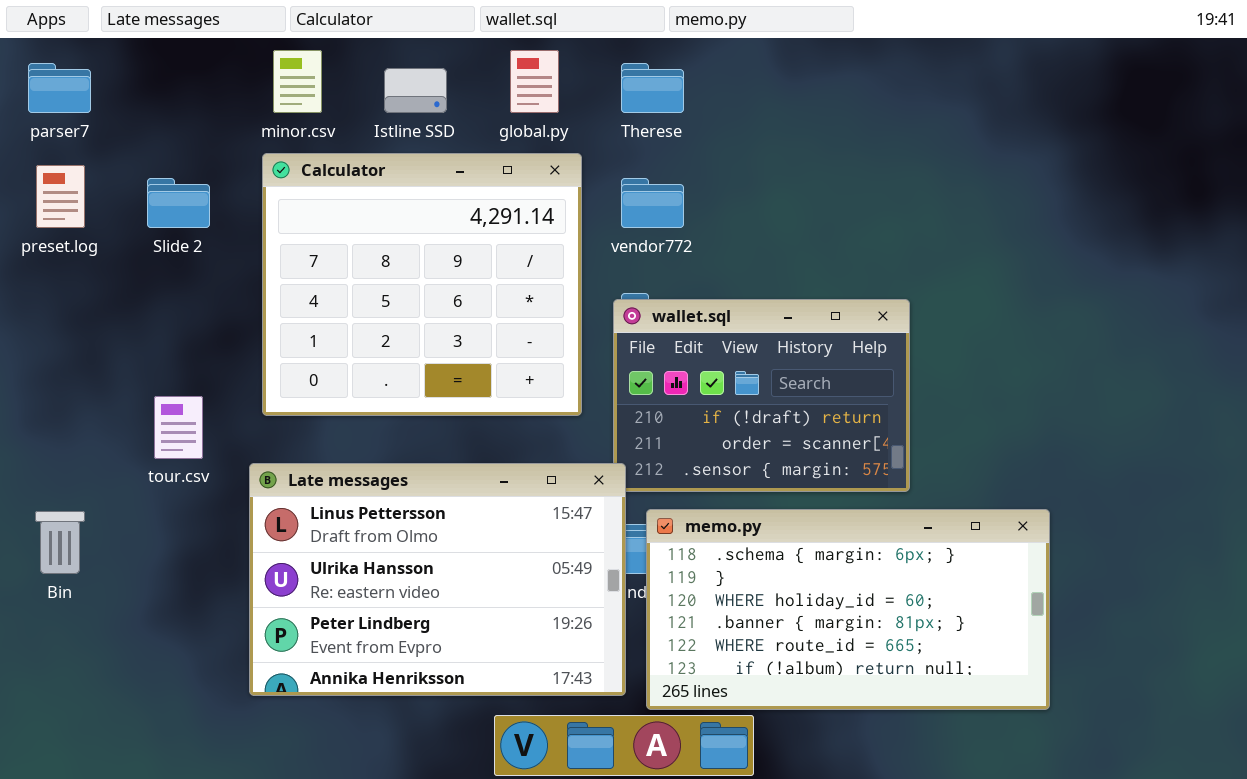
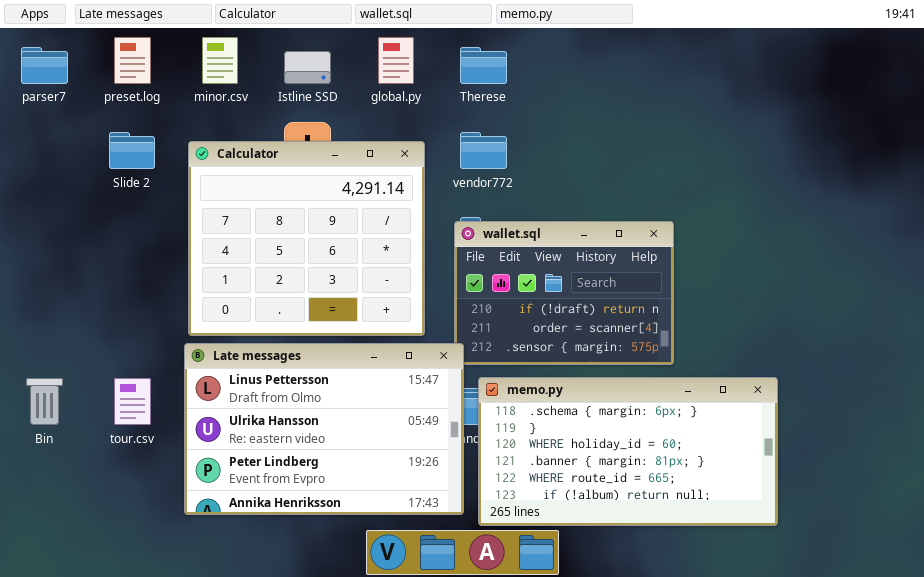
Calculator: [262,153,582,416] -> [188,141,425,336], moved
preset.log: [36,165,85,228] -> [114,37,151,84], moved
tour.csv: [154,396,203,459] -> [114,378,151,425], moved

